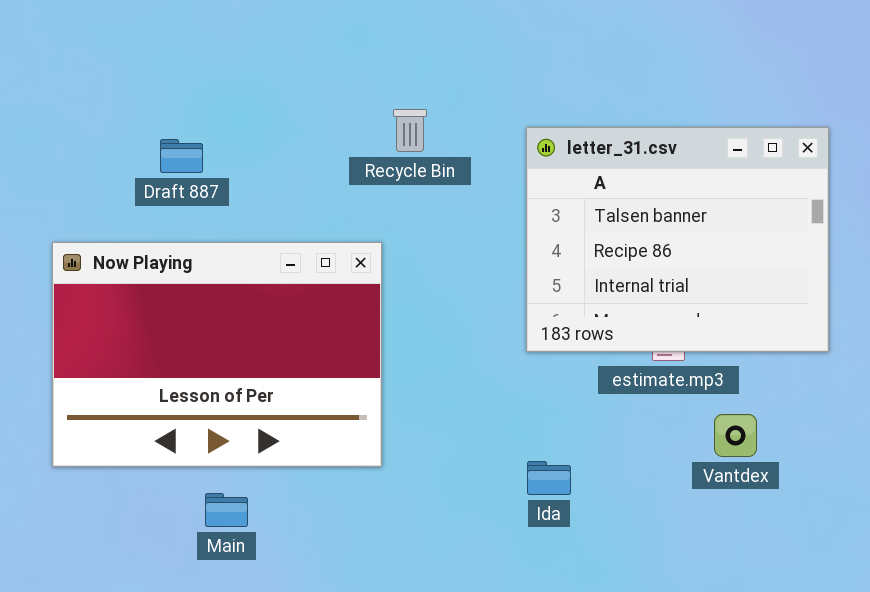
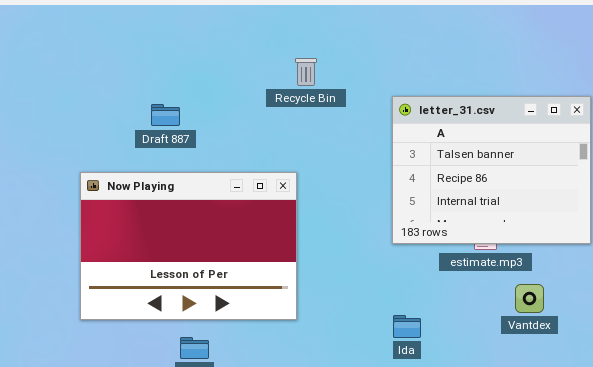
Recycle Bin: [393,109,427,152] -> [295,58,317,86], moved

